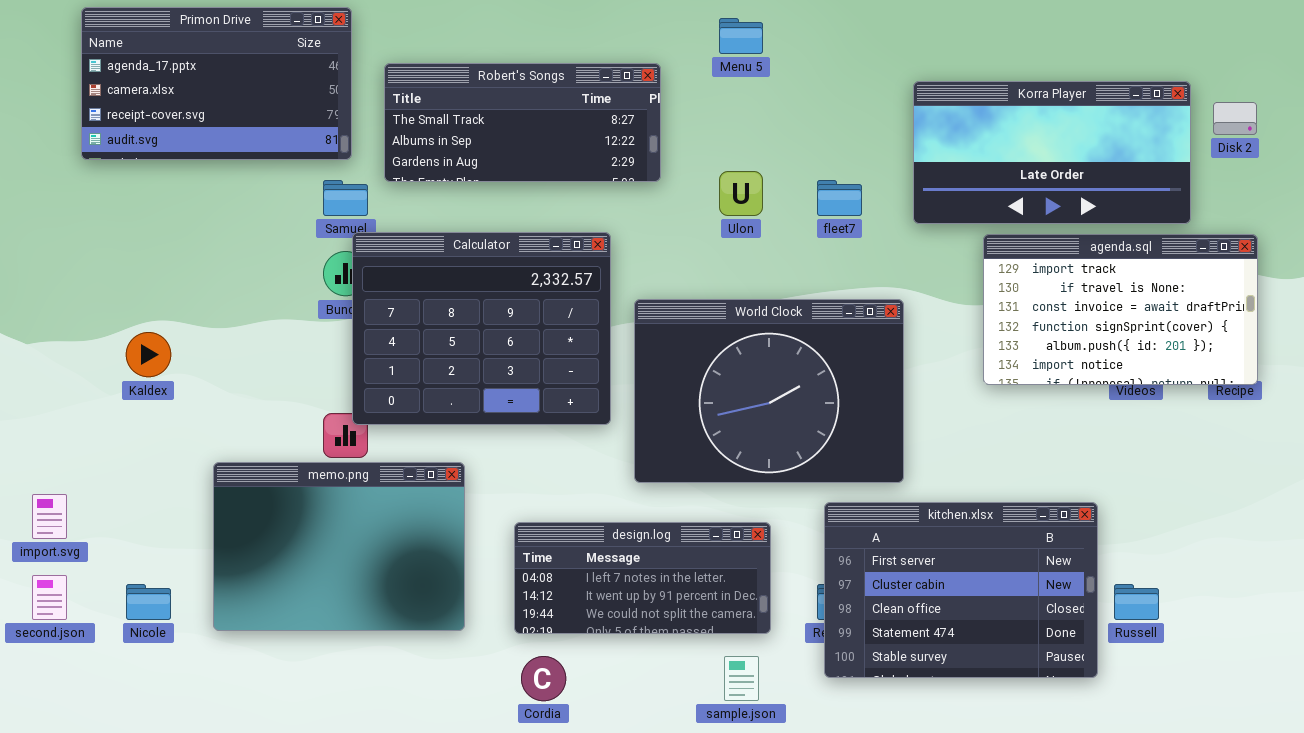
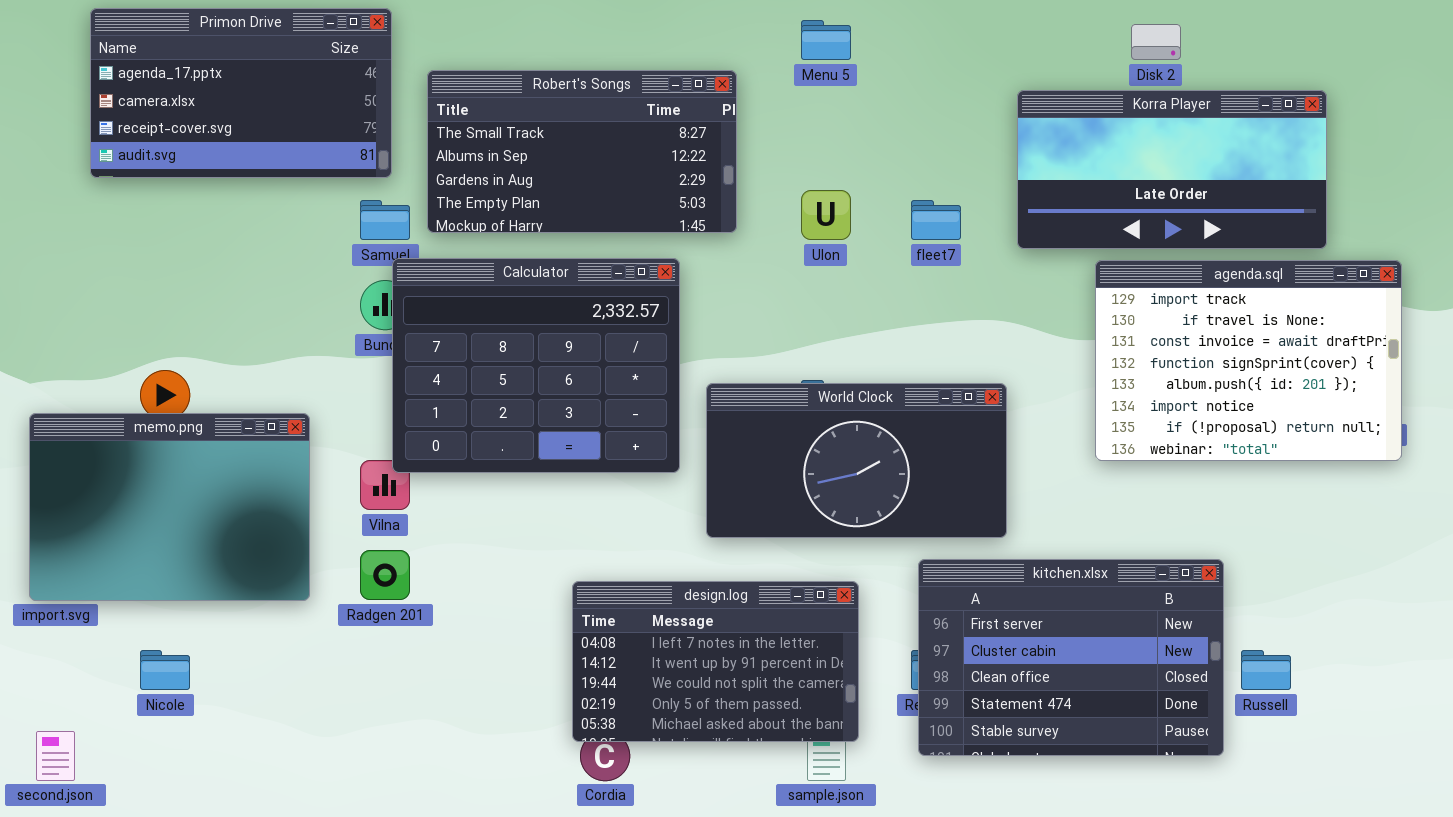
Robert's Songs: [384,63,661,182] -> [427,70,737,233], resized
Disk 2: [1213,102,1257,135] -> [1131,24,1181,60], moved
agenda.sql: [983,234,1258,385] -> [1095,260,1402,461], resized
World Clock: [634,299,904,483] -> [706,383,1007,538], resized
memo.png: [213,462,465,631] -> [29,413,310,601], moved
design.log: [514,522,771,634] -> [572,581,859,742], resized
second.json: [32,575,67,620] -> [36,731,75,781], moved

